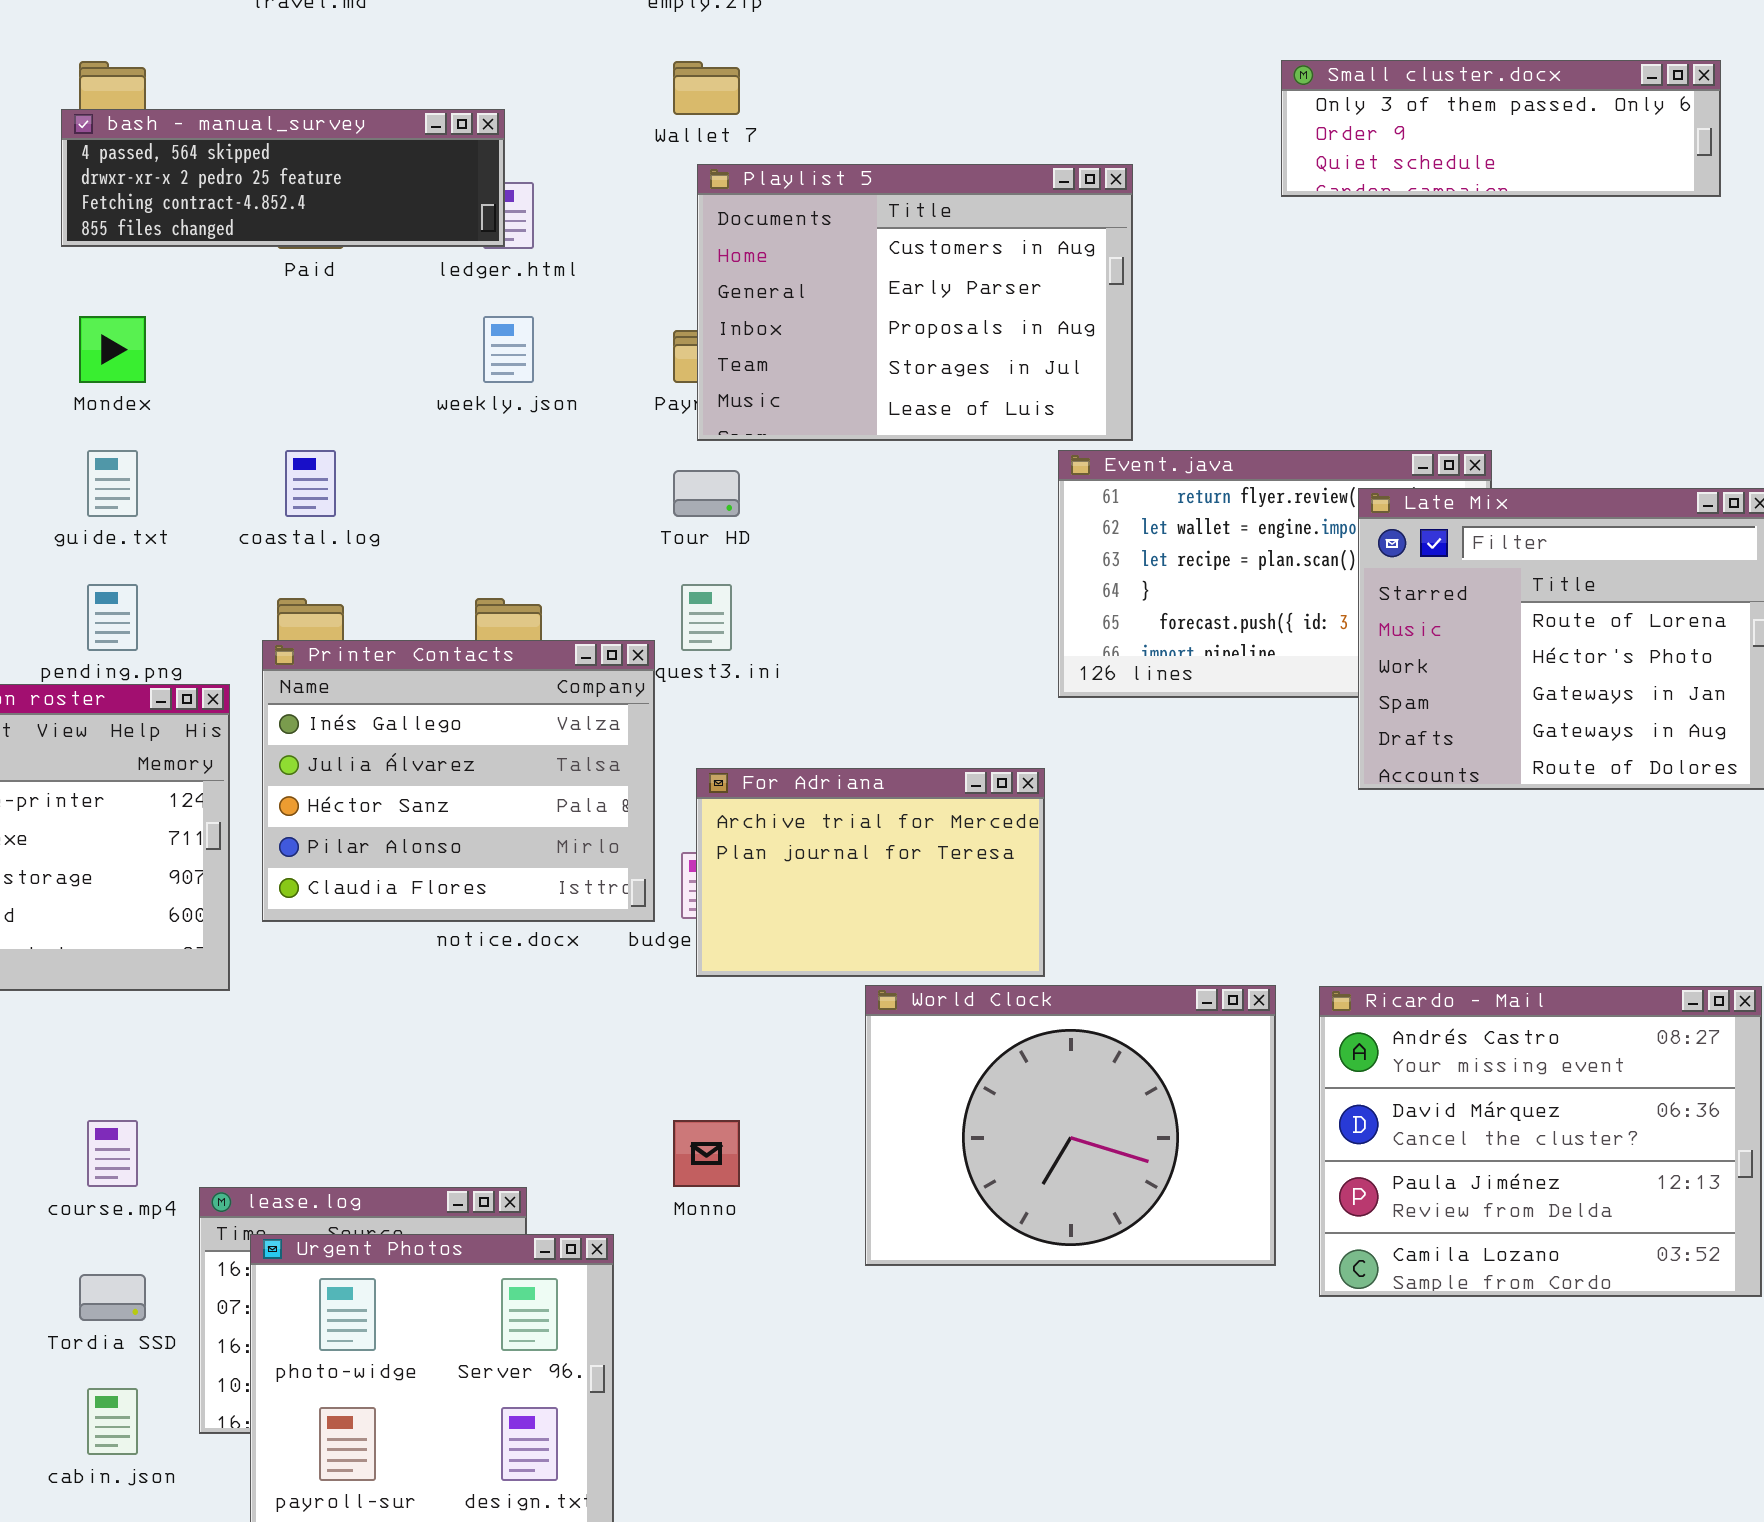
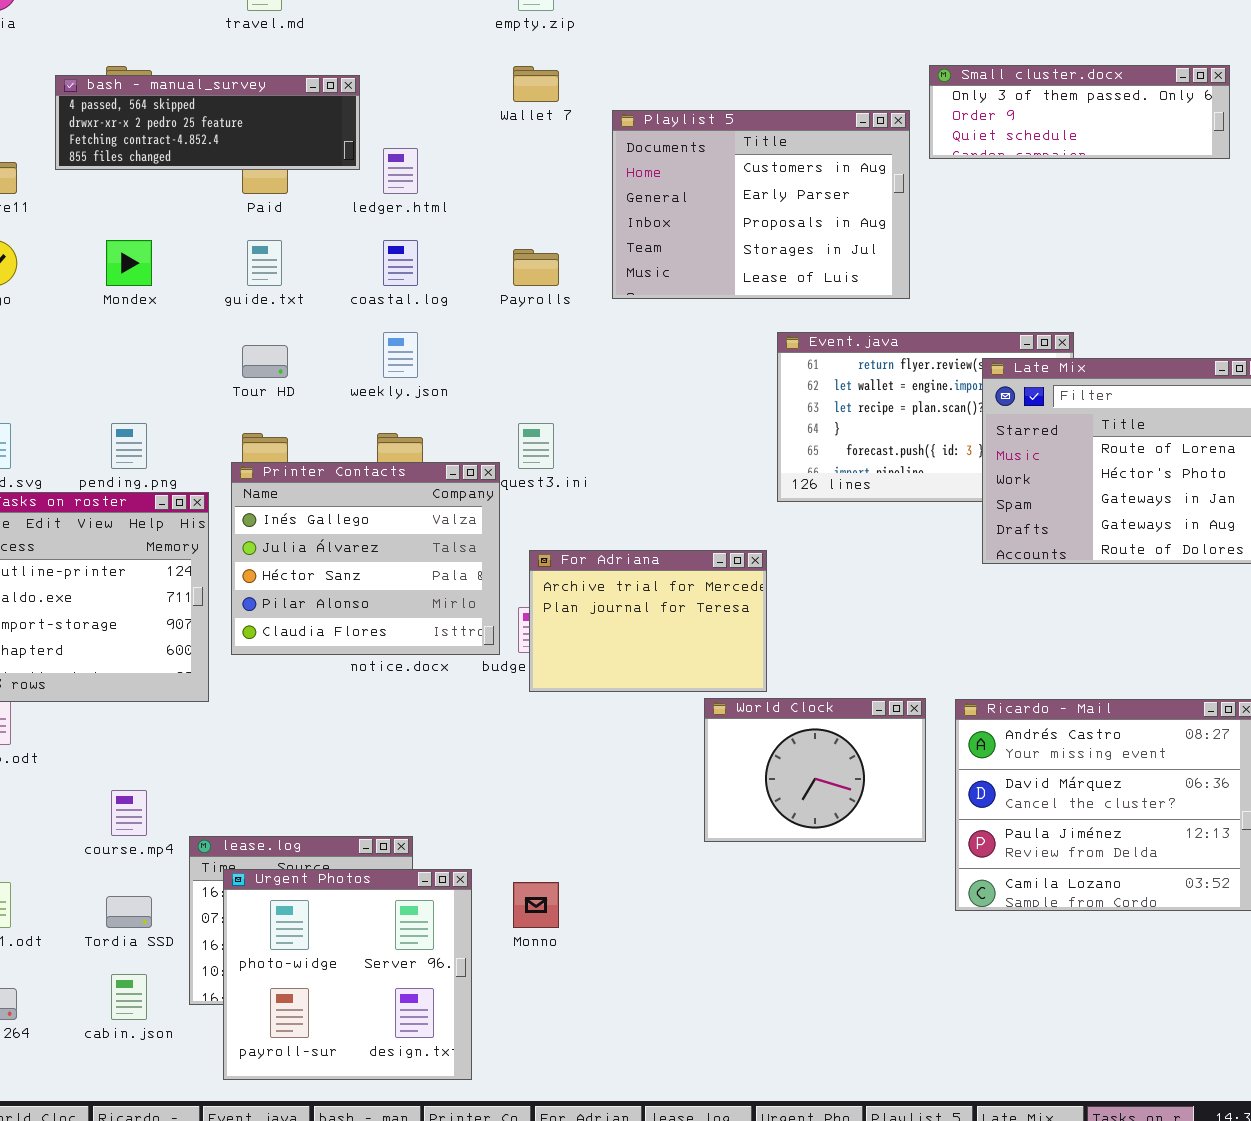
bash - manual_survey: [61,109,505,247] -> [55,75,360,170], moved
Playlist 5: [697,164,1133,441] -> [612,110,910,299], moved
weekly.json: [483,316,534,383] -> [383,332,418,378], moved
guide.txt: [87,450,138,517] -> [247,240,282,286], moved
coastal.log: [285,450,336,517] -> [383,240,418,286], moved
Tour HD: [673,470,740,517] -> [242,345,288,378], moved
World Clock: [865,985,1276,1266] -> [704,698,926,842], resized
Monno: [673,1120,740,1187] -> [513,882,559,928], moved

